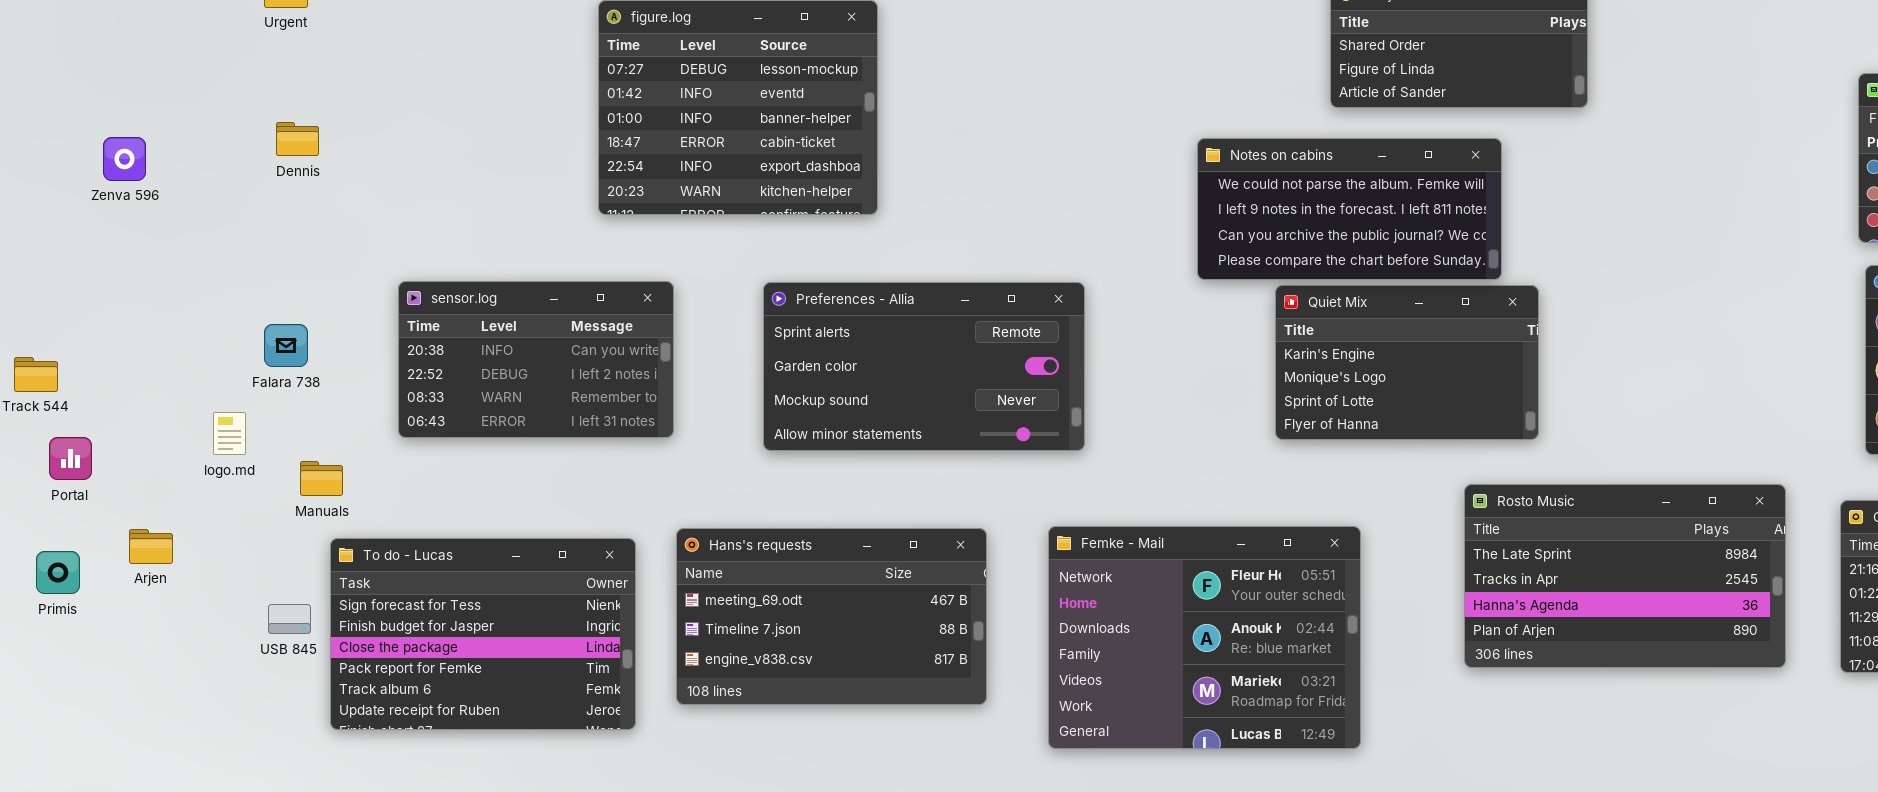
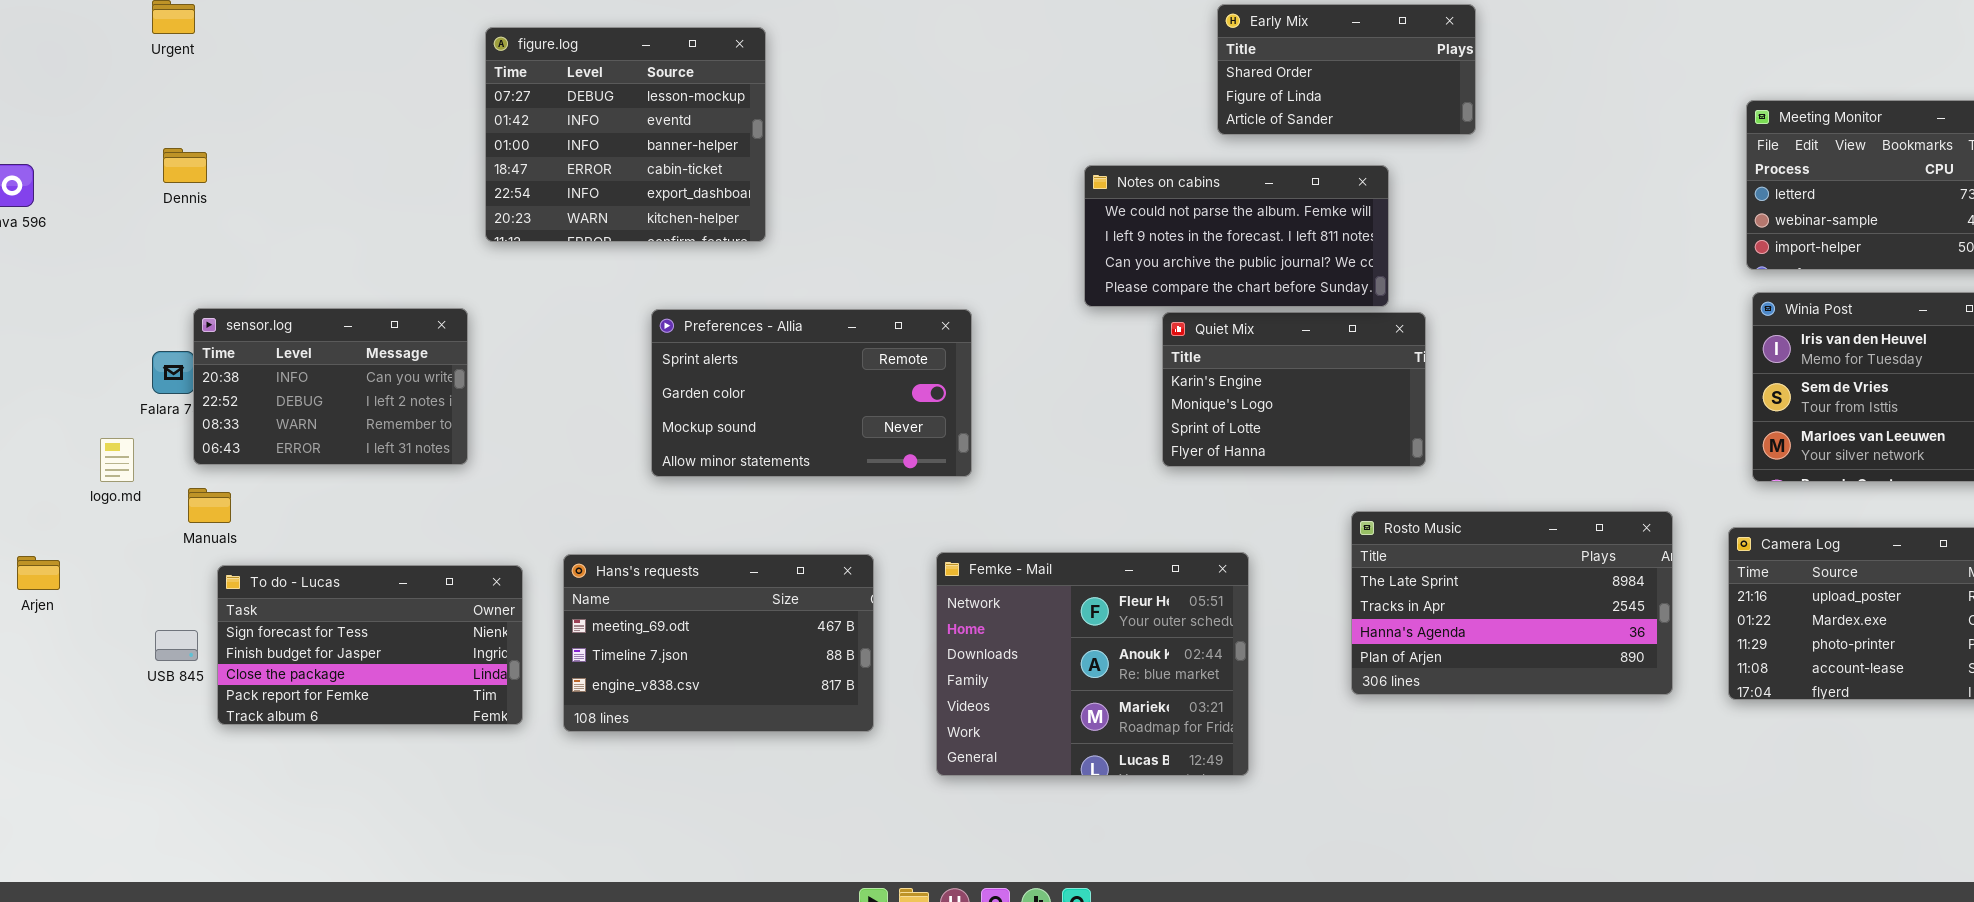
sensor.log: [398,281,674,438] -> [193,308,468,465], moved
To do - Lucas: [330,538,636,730] -> [217,565,523,725], resized

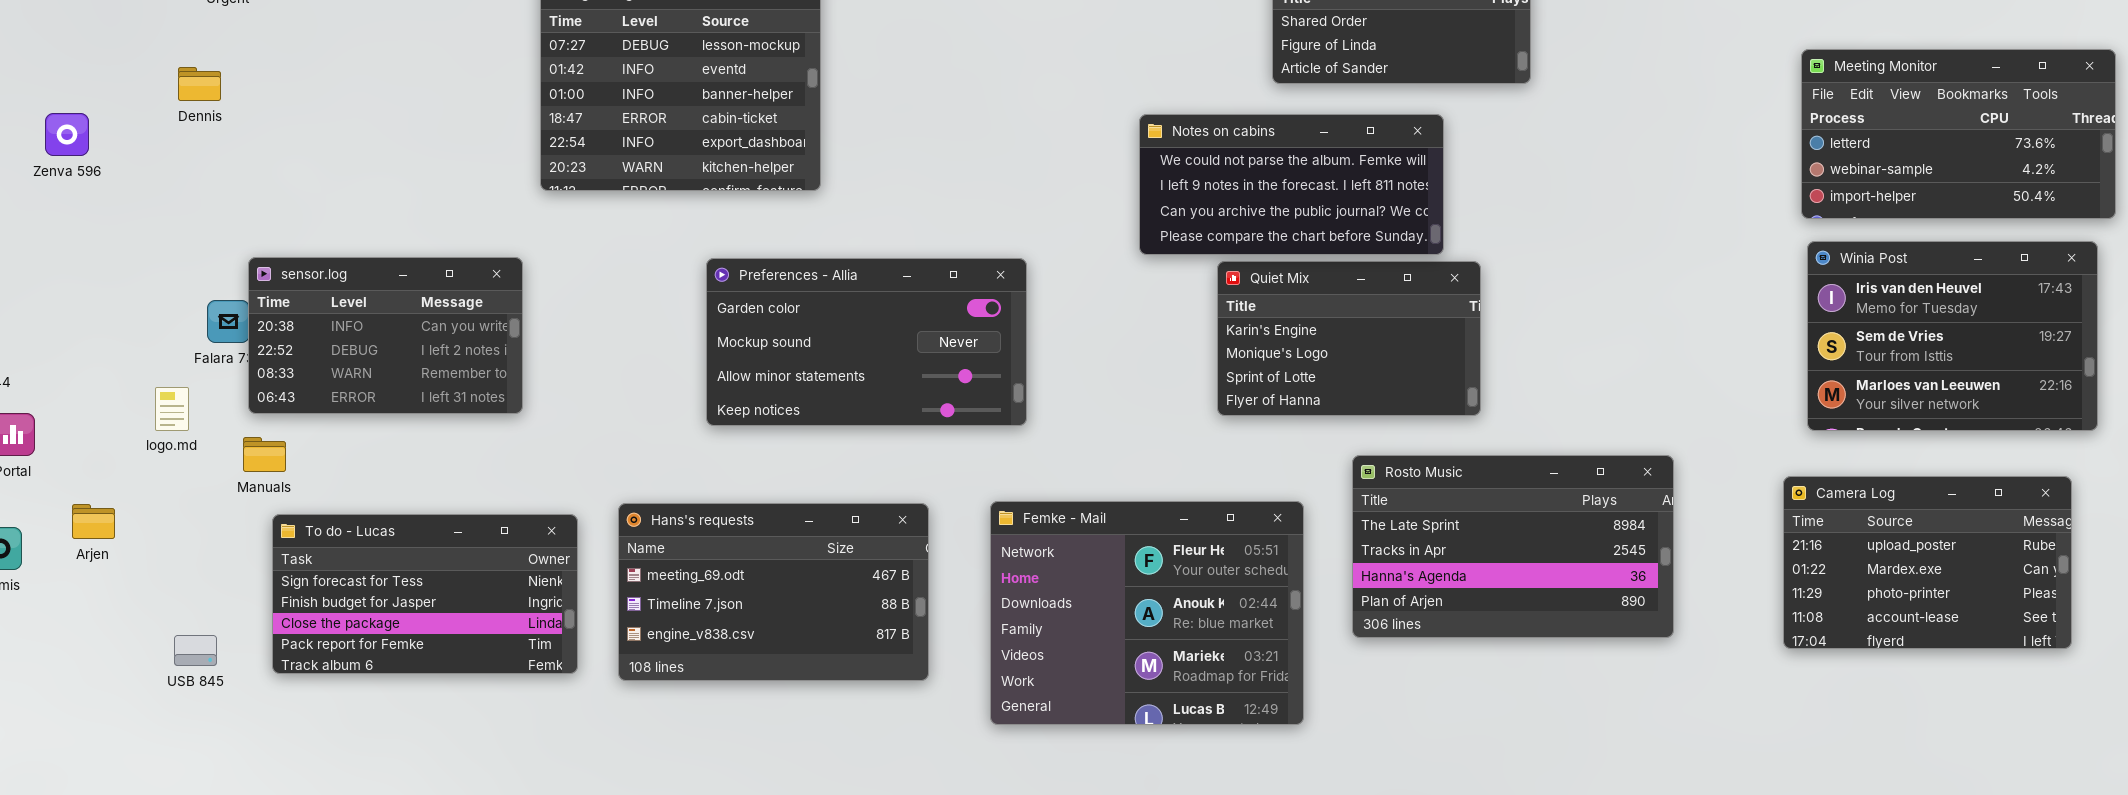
Dennis: [163,148,207,183] -> [178,67,221,101], moved
Preferences - Allia: [651,309,972,477] -> [706,258,1027,426], scrolled down 1 row
Rosto Music: [1351,511,1673,695] -> [1352,455,1674,638], moved
USB 845: [155,630,198,661] -> [174,635,217,666], moved

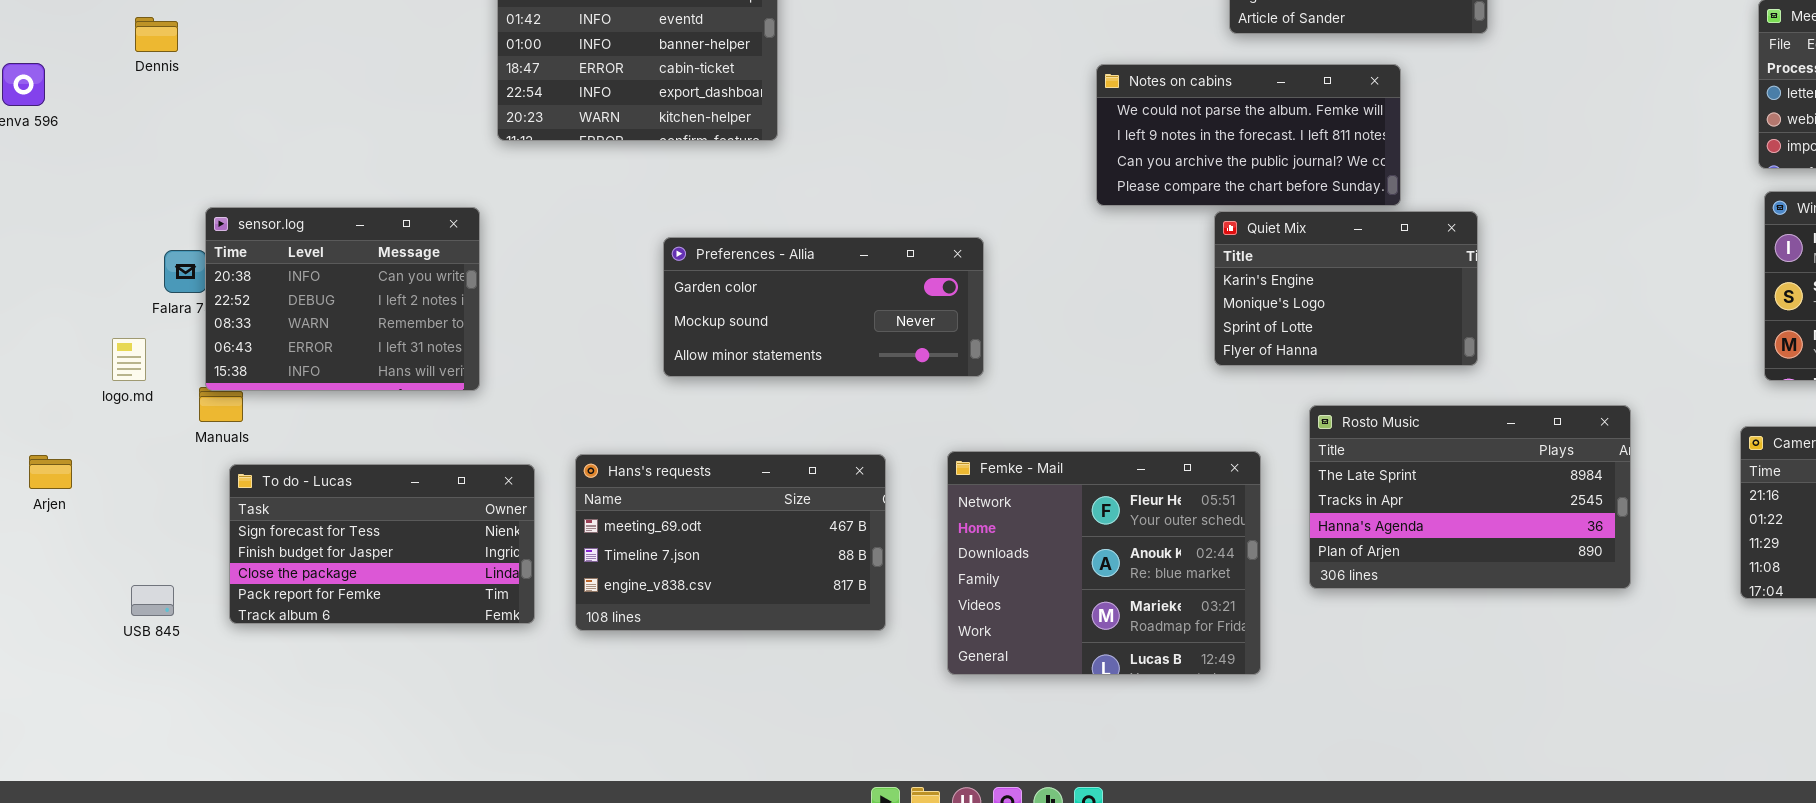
sensor.log: [248,257,523,414] -> [205,207,480,391], resized
Preferences - Allia: [706,258,1027,426] -> [663,237,984,377], resized
Quiet Mix: [1217,261,1481,416] -> [1214,211,1478,366], moved

